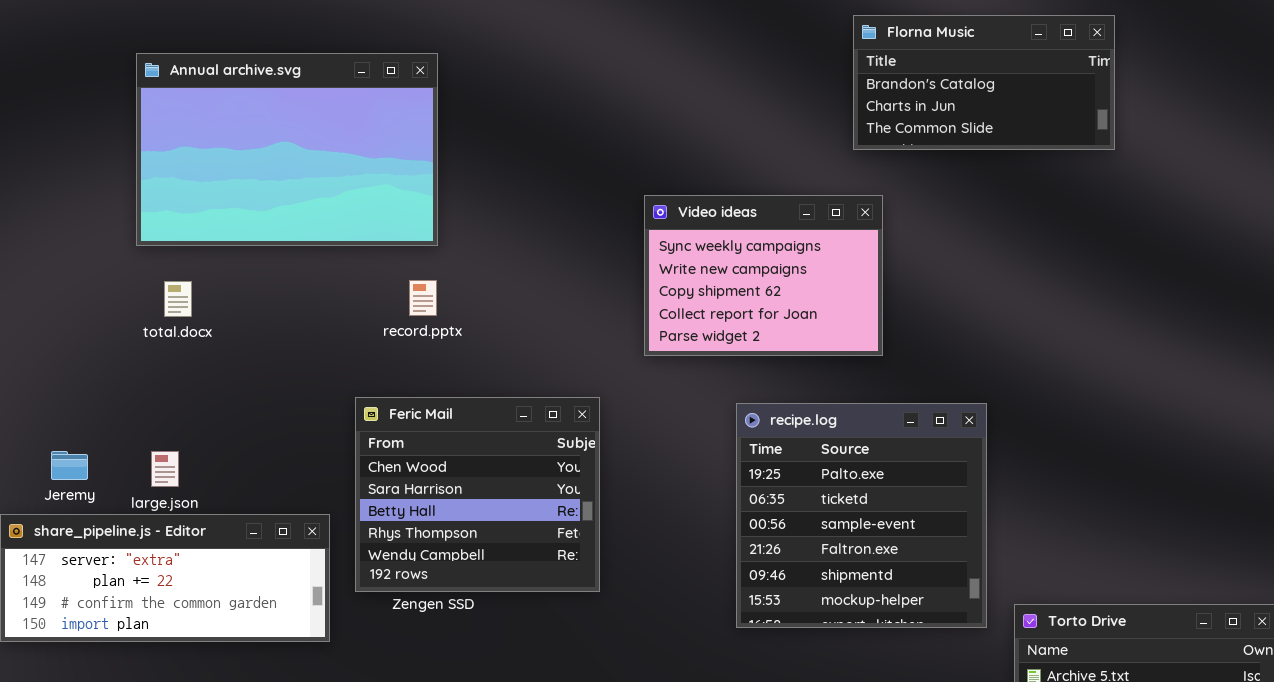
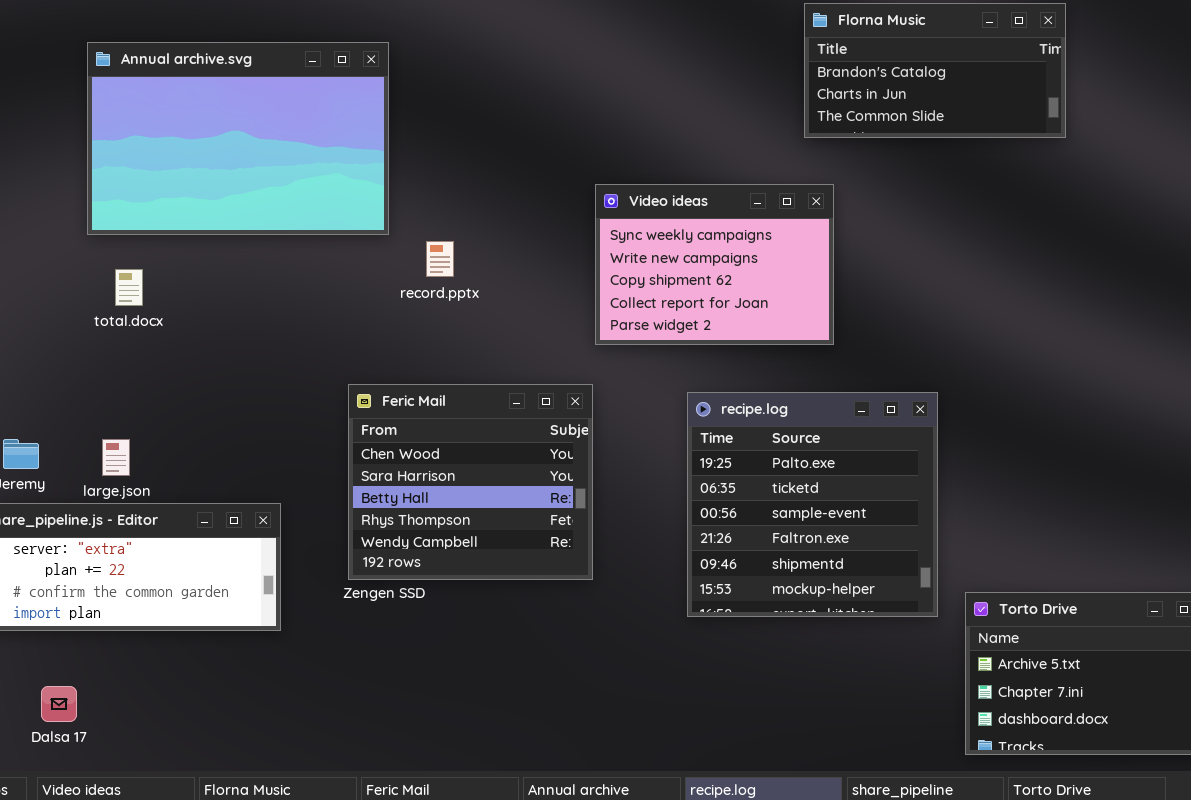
record.pptx: [409,280,437,316] -> [426,241,454,277], moved
Feric Mail: [355,397,600,592] -> [348,384,593,580], moved

